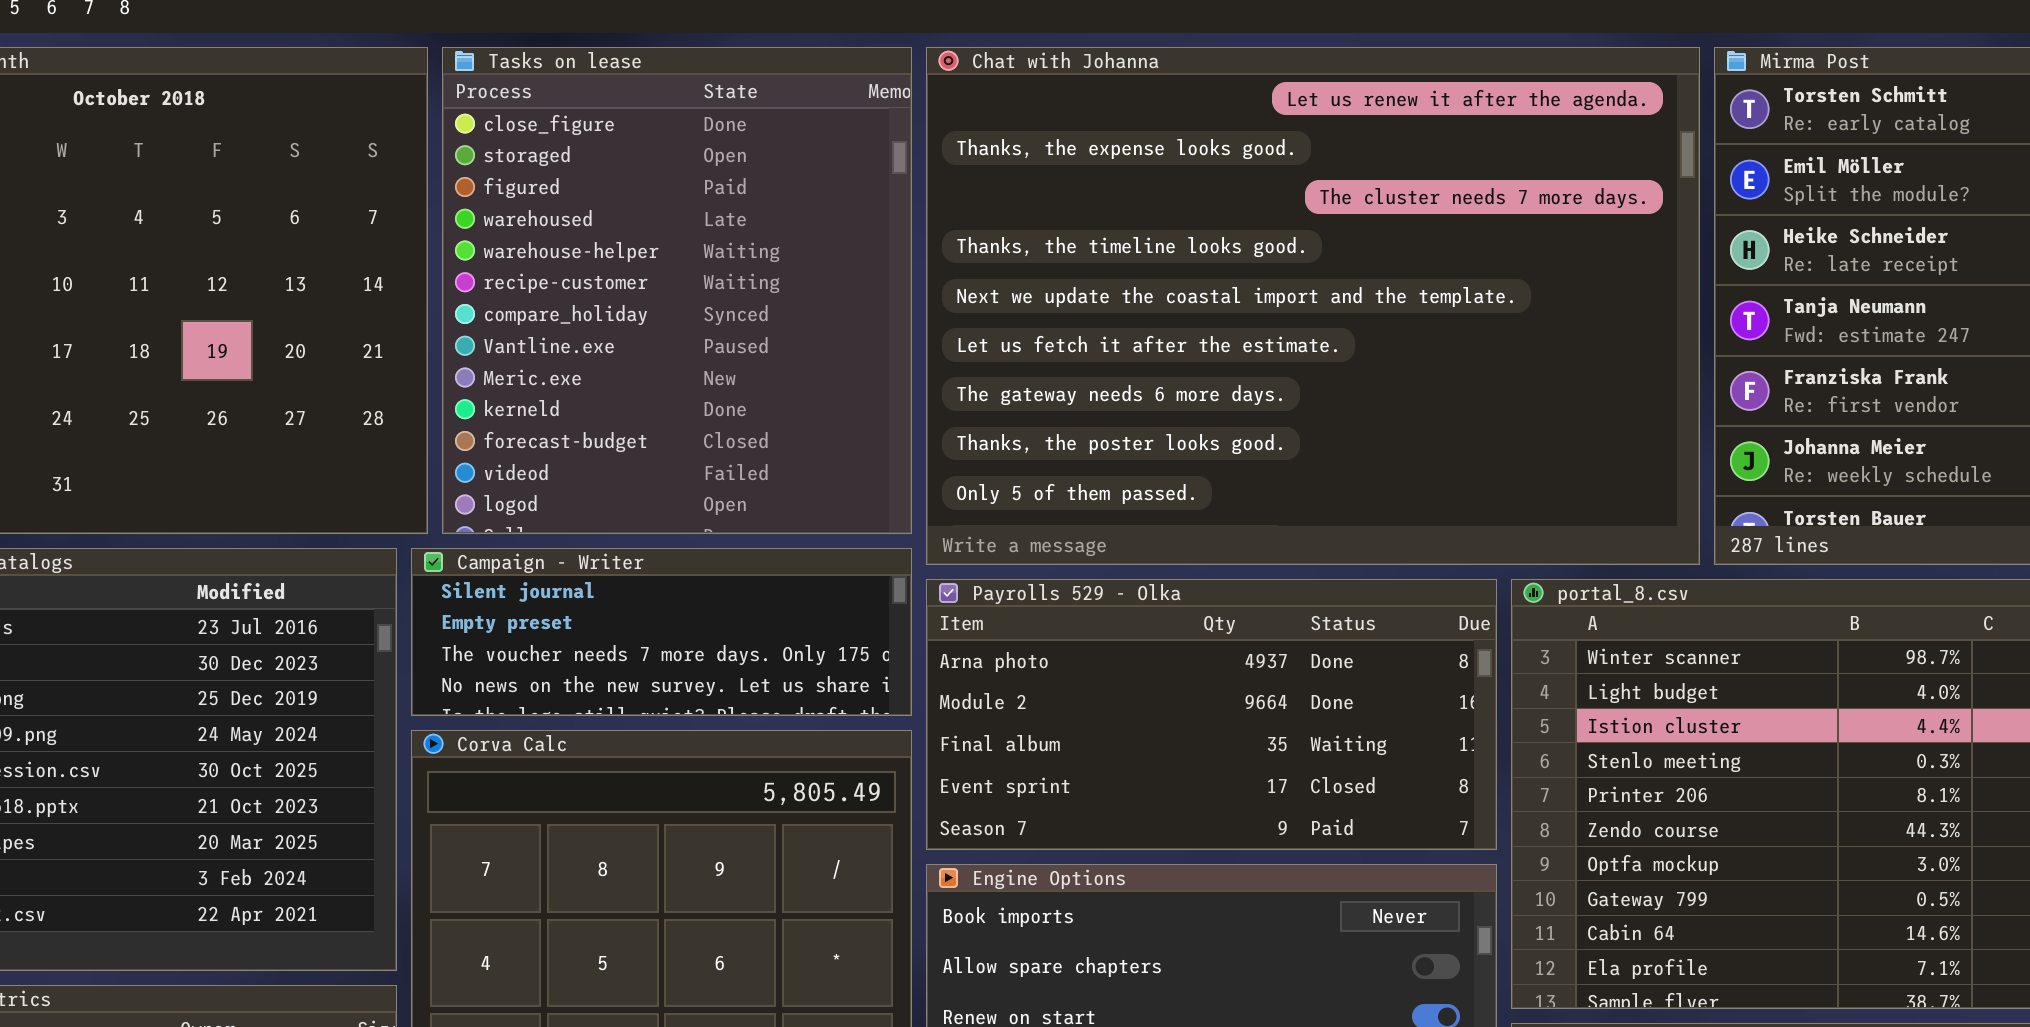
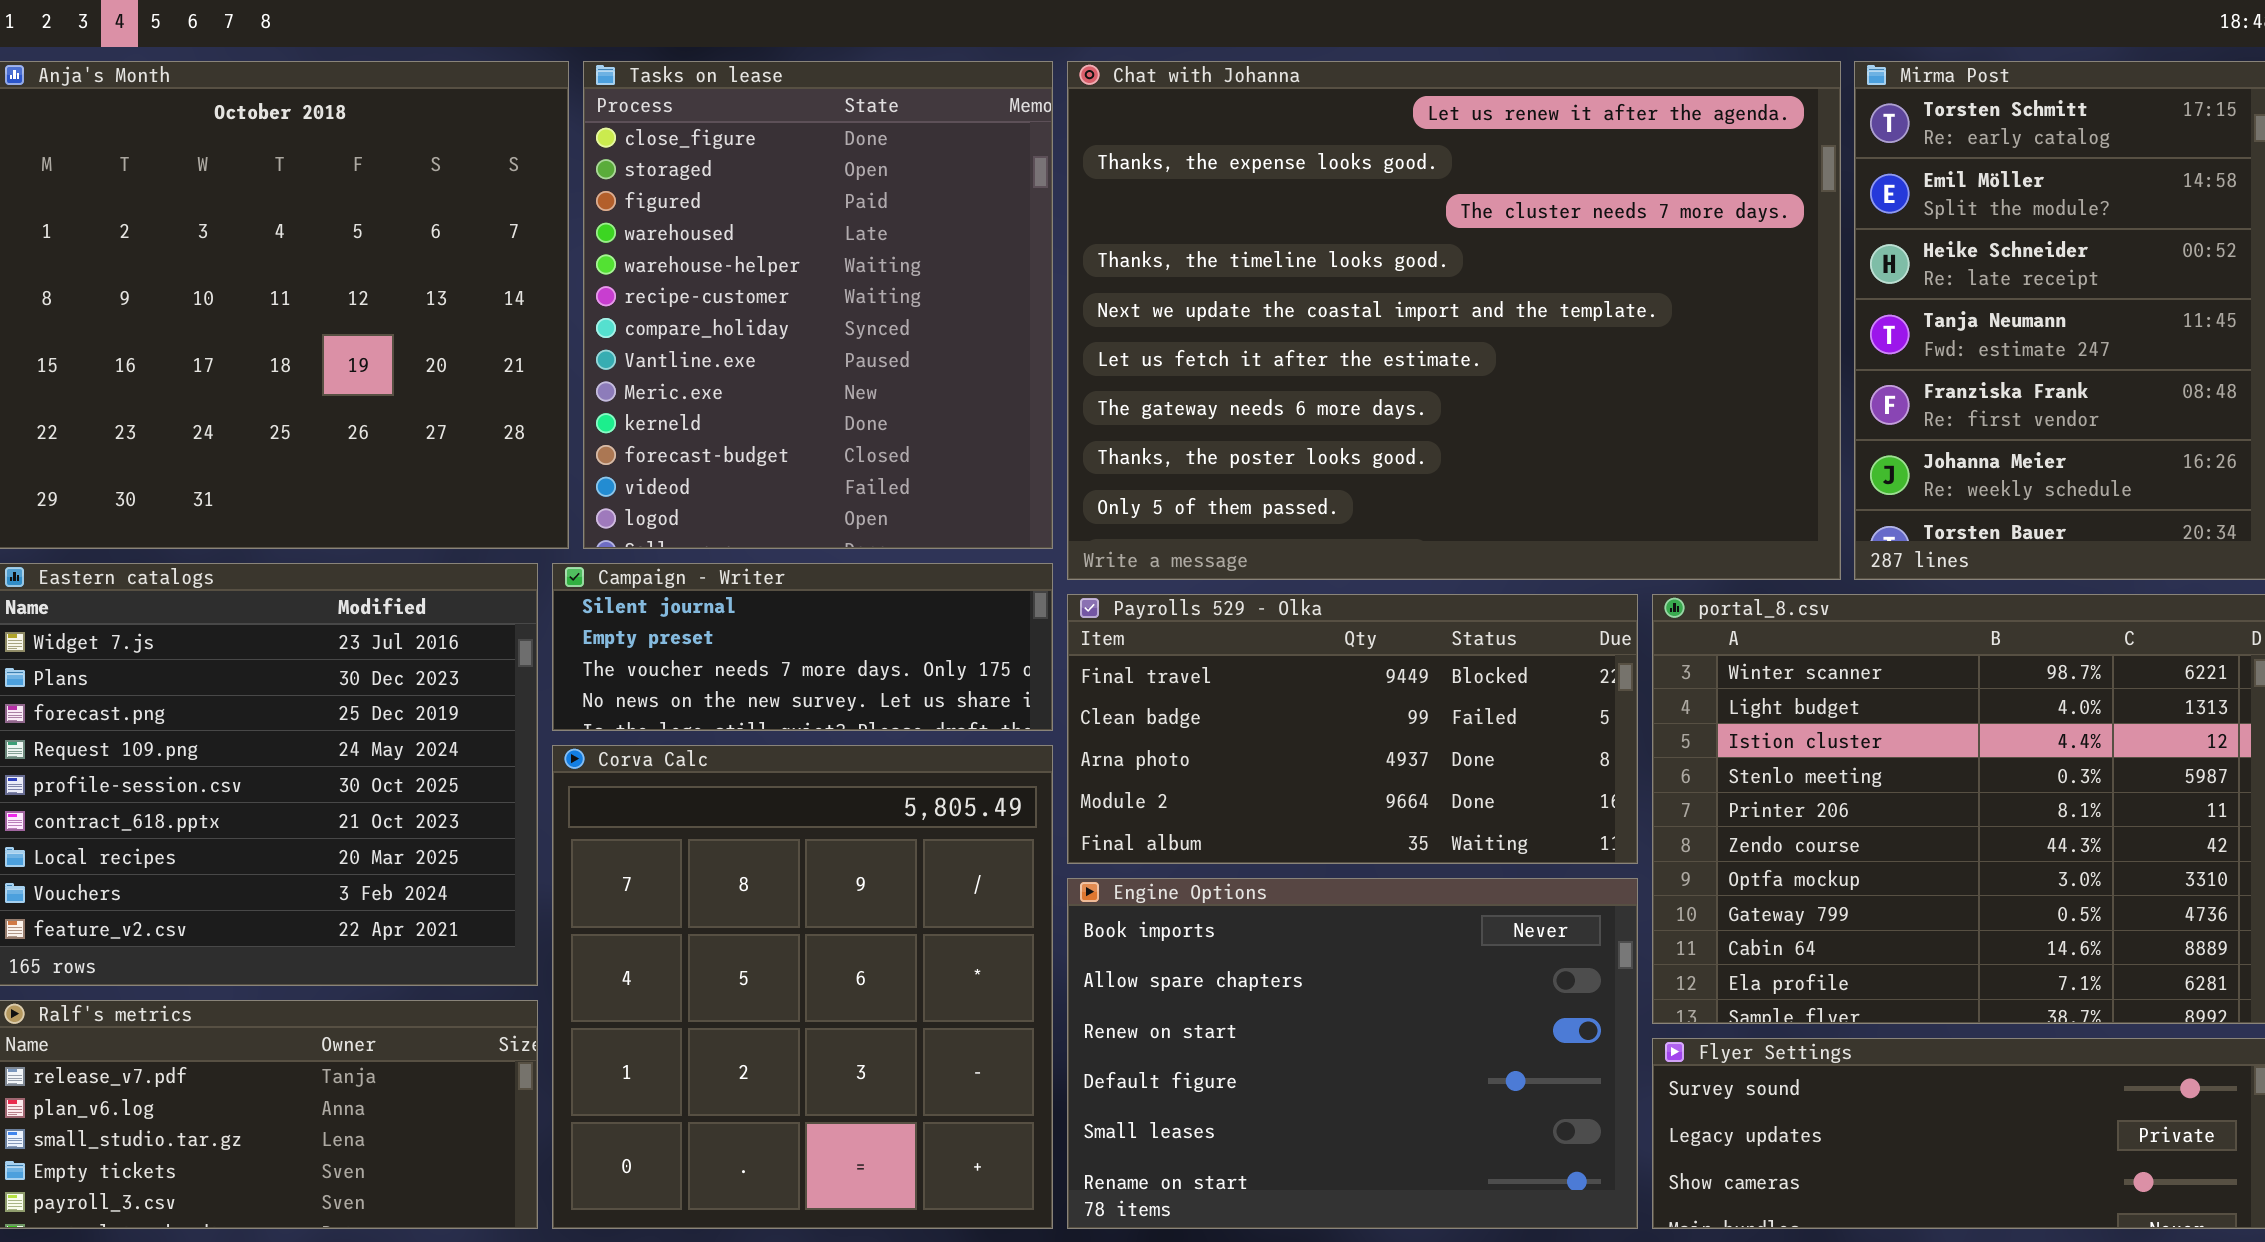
Payrolls 529 - Olka: [926,579,1497,850] -> [1067,594,1638,864], scrolled up 2 rows

